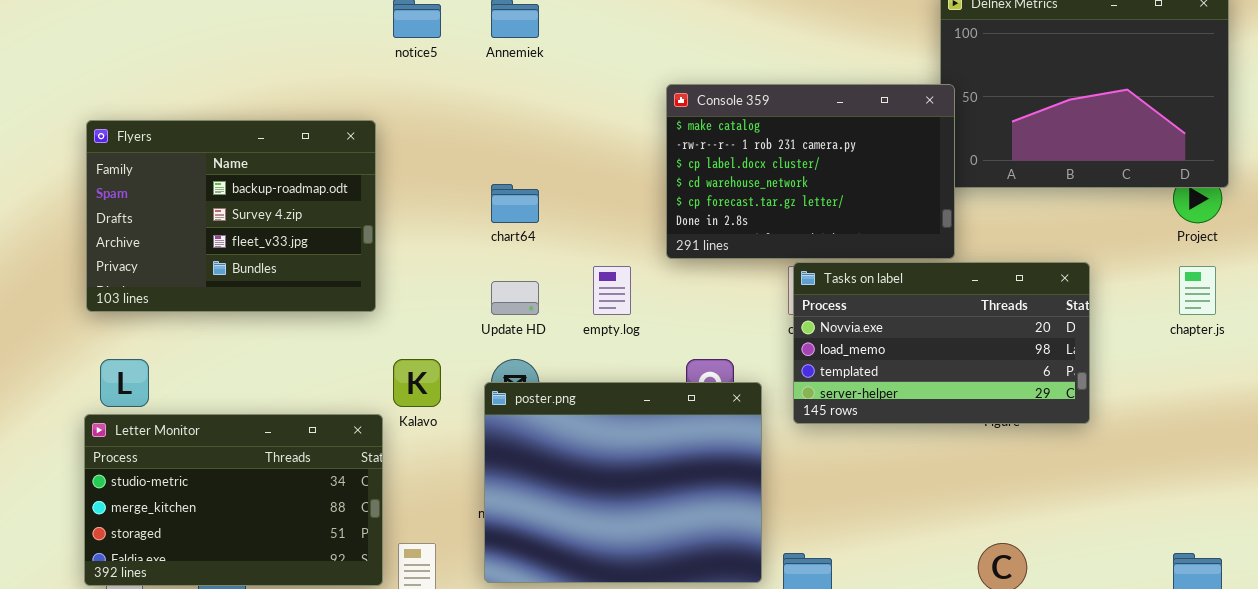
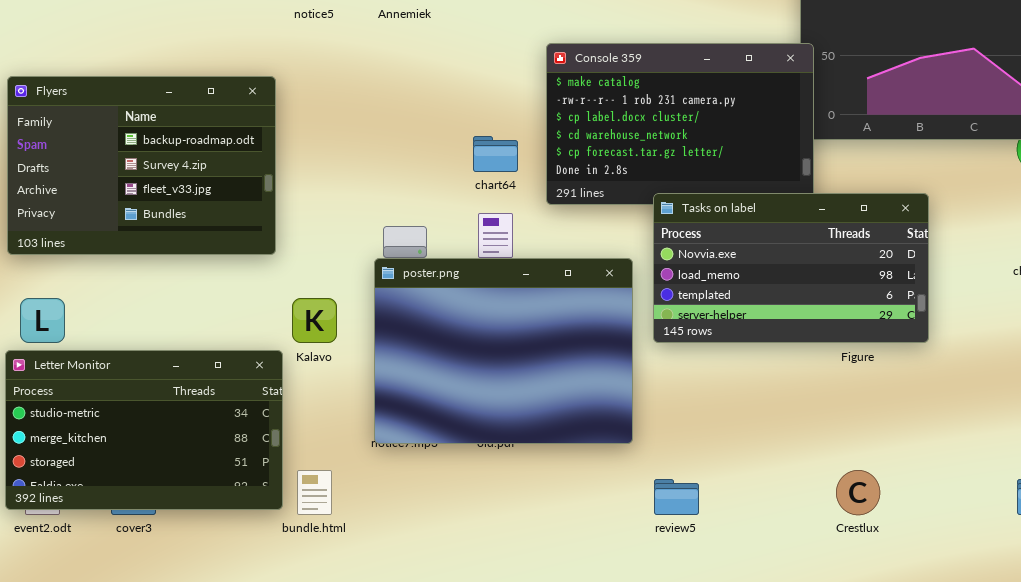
chart64: [491,184,539,223] -> [473,136,518,172], moved
Tasks on label: [793,262,1090,424] -> [653,193,929,343], moved
poster.png: [484,382,762,583] -> [374,258,633,444], moved

